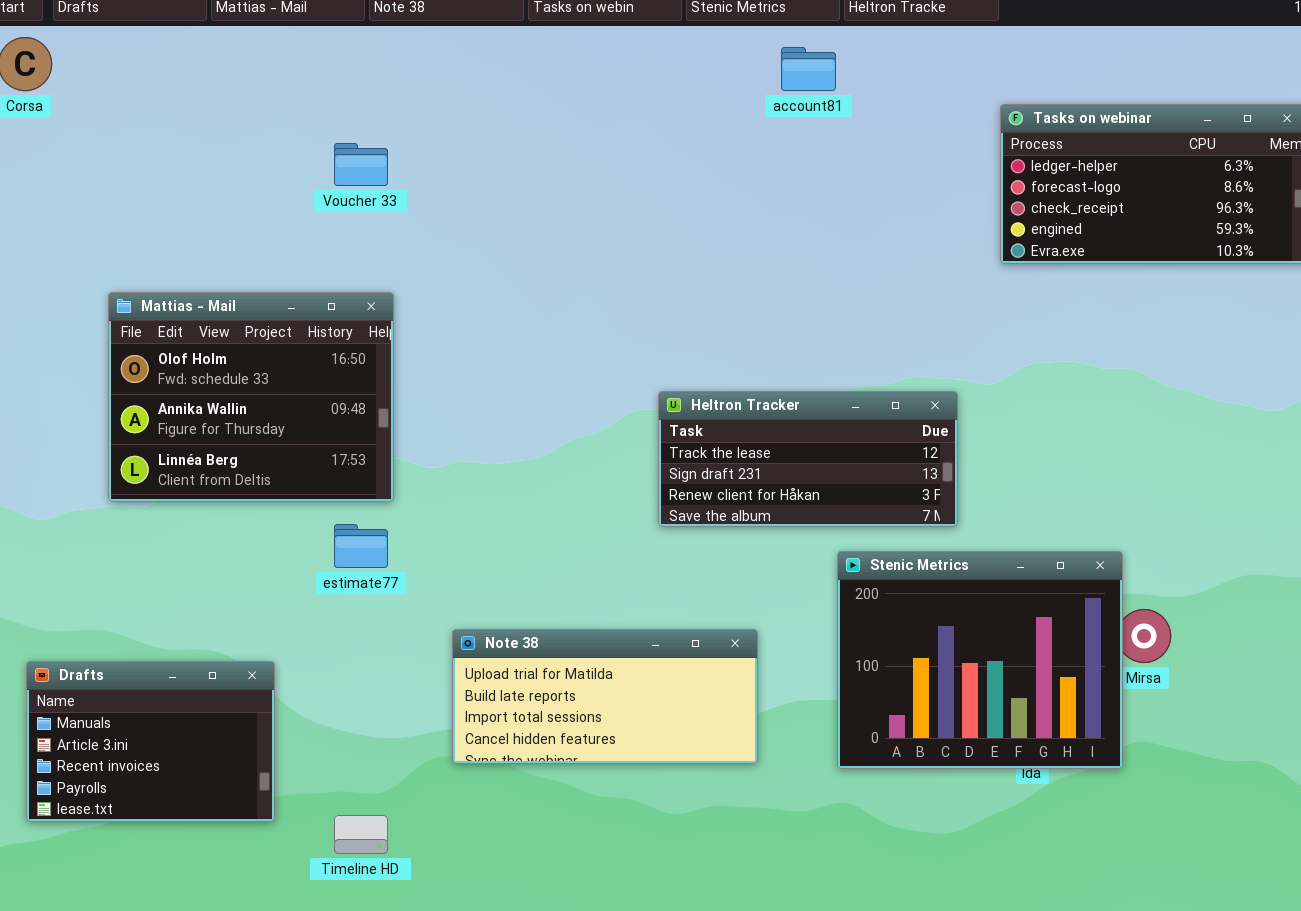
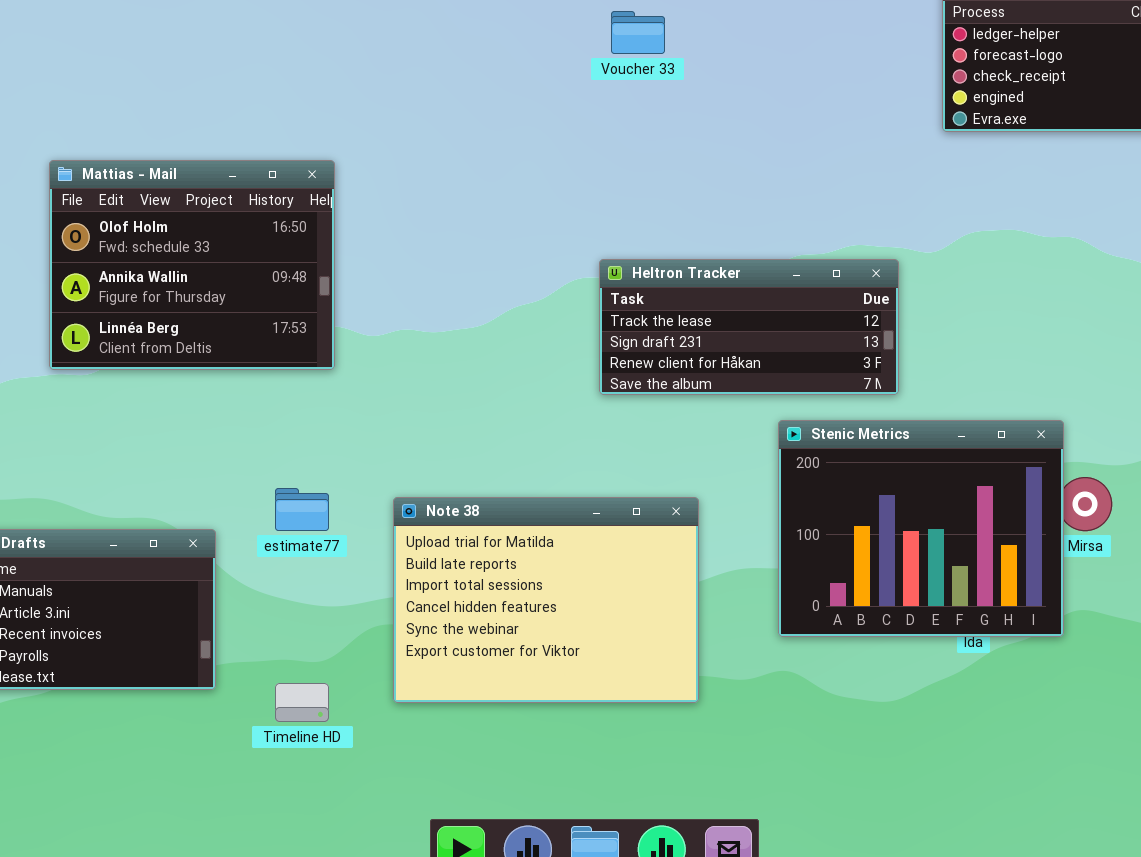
Voucher 33: [334,143,388,186] -> [611,11,665,54], moved
estimate77: [334,524,388,568] -> [275,488,329,531], moved
Note 38: [452,629,758,764] -> [393,497,699,703], resized

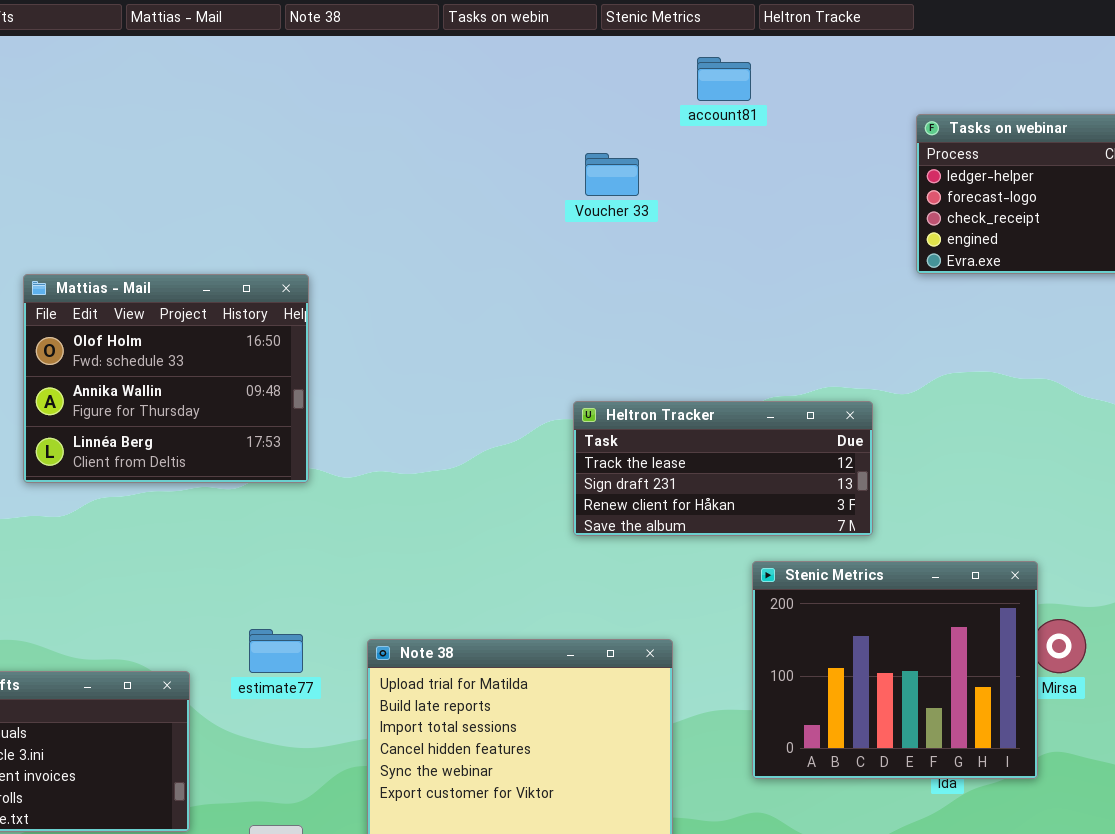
Mattias - Mail: [49,160,335,370] -> [23,274,309,483], moved

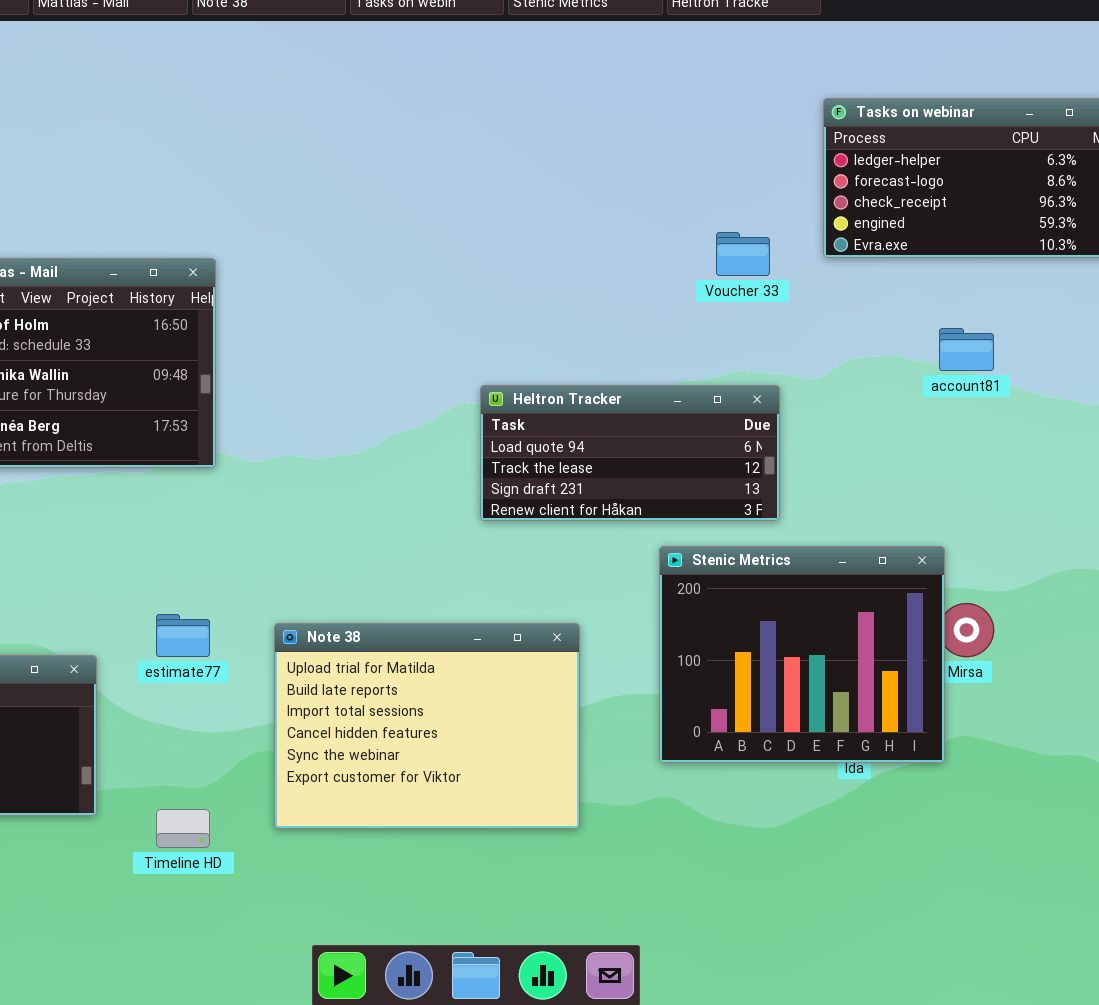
account81: [697,57,751,101] -> [939,328,994,371], moved
Voucher 33: [585,153,639,196] -> [716,232,770,276], moved
Heltron Tracker: [573,401,873,536] -> [480,385,780,521], scrolled up 1 row

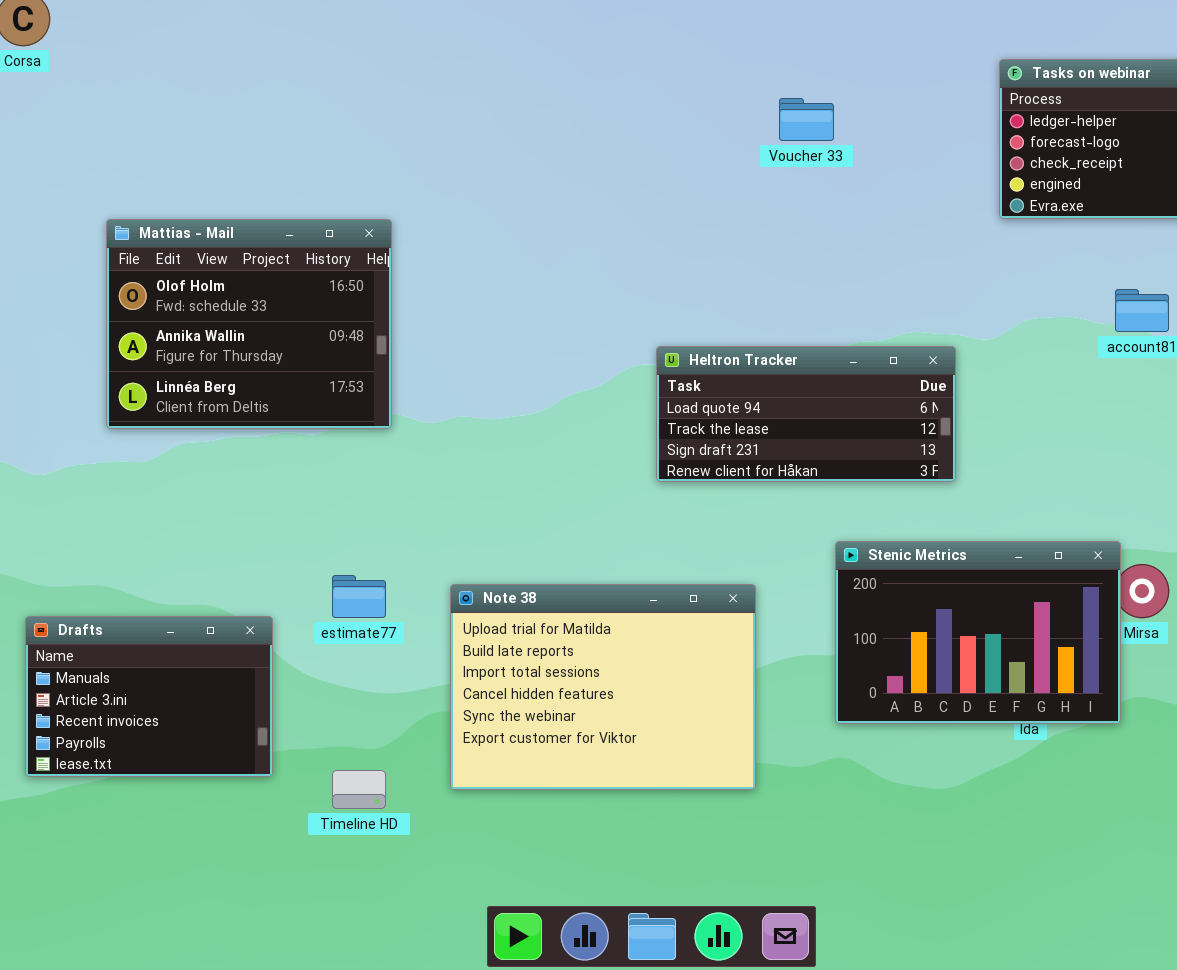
Voucher 33: [716,232,770,276] -> [779,98,834,141], moved
Stenic Metrics: [659,546,945,763] -> [835,541,1121,724], resized

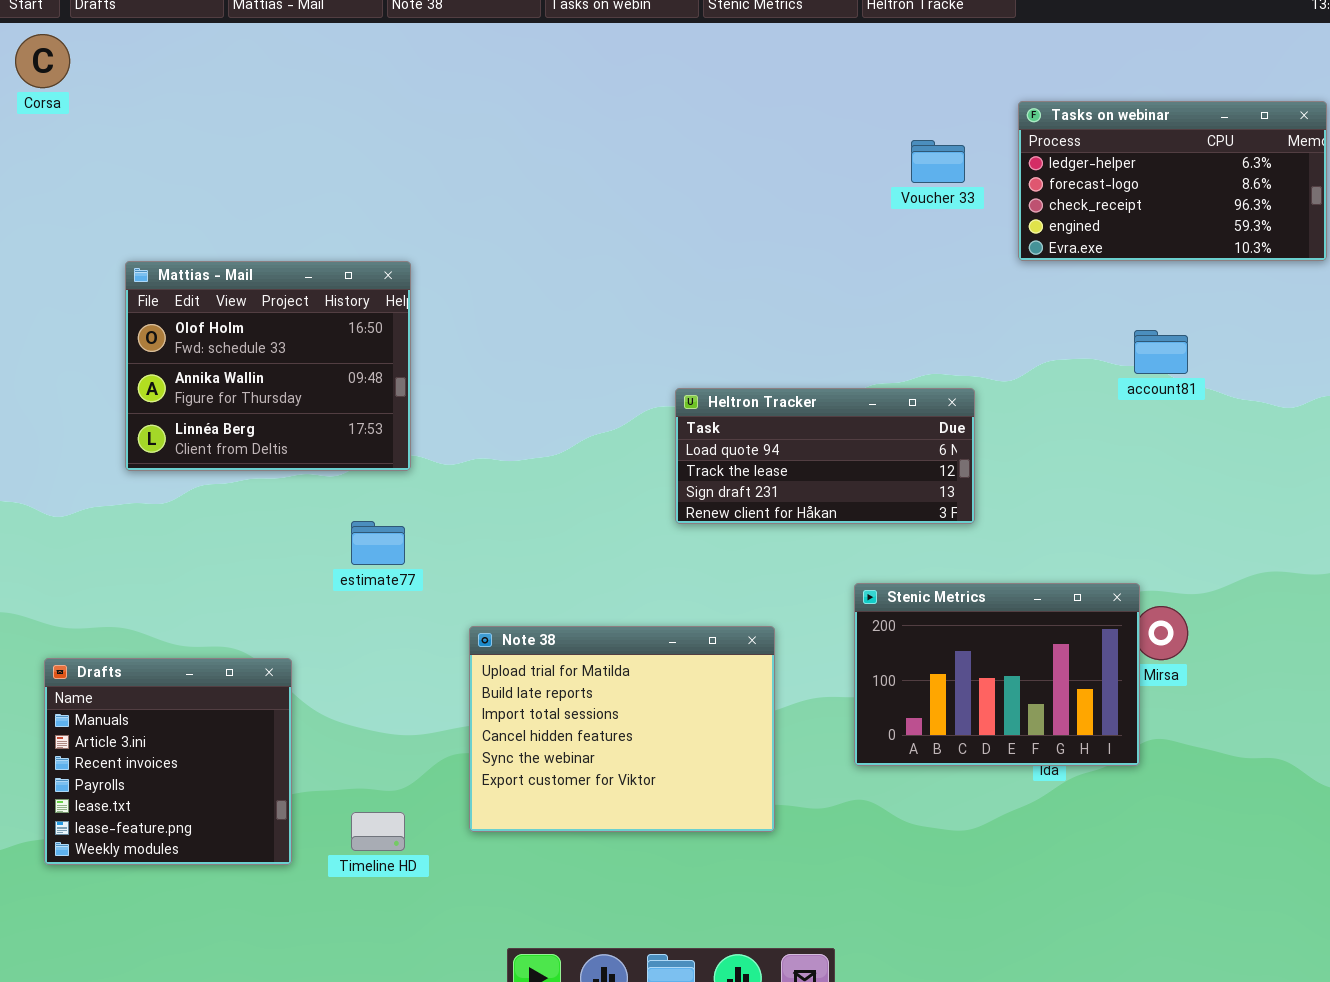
Voucher 33: [779,98,834,141] -> [911,140,965,183], moved
estimate77: [332,575,386,618] -> [351,521,405,565], moved
Drafts: [25,616,273,777] -> [44,658,292,865], resized

